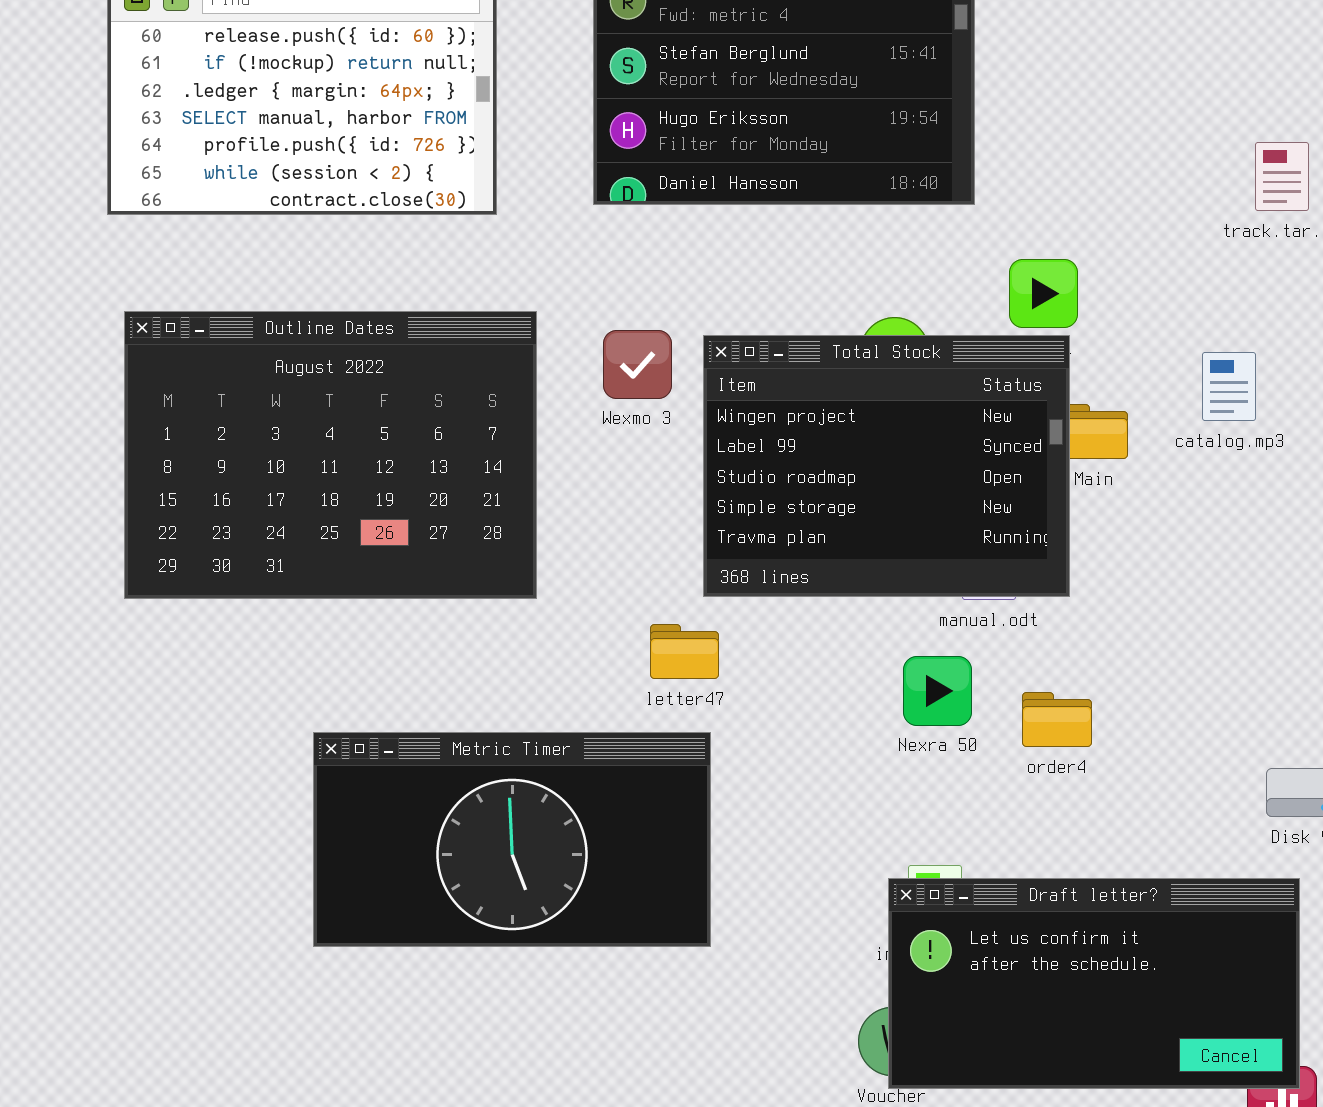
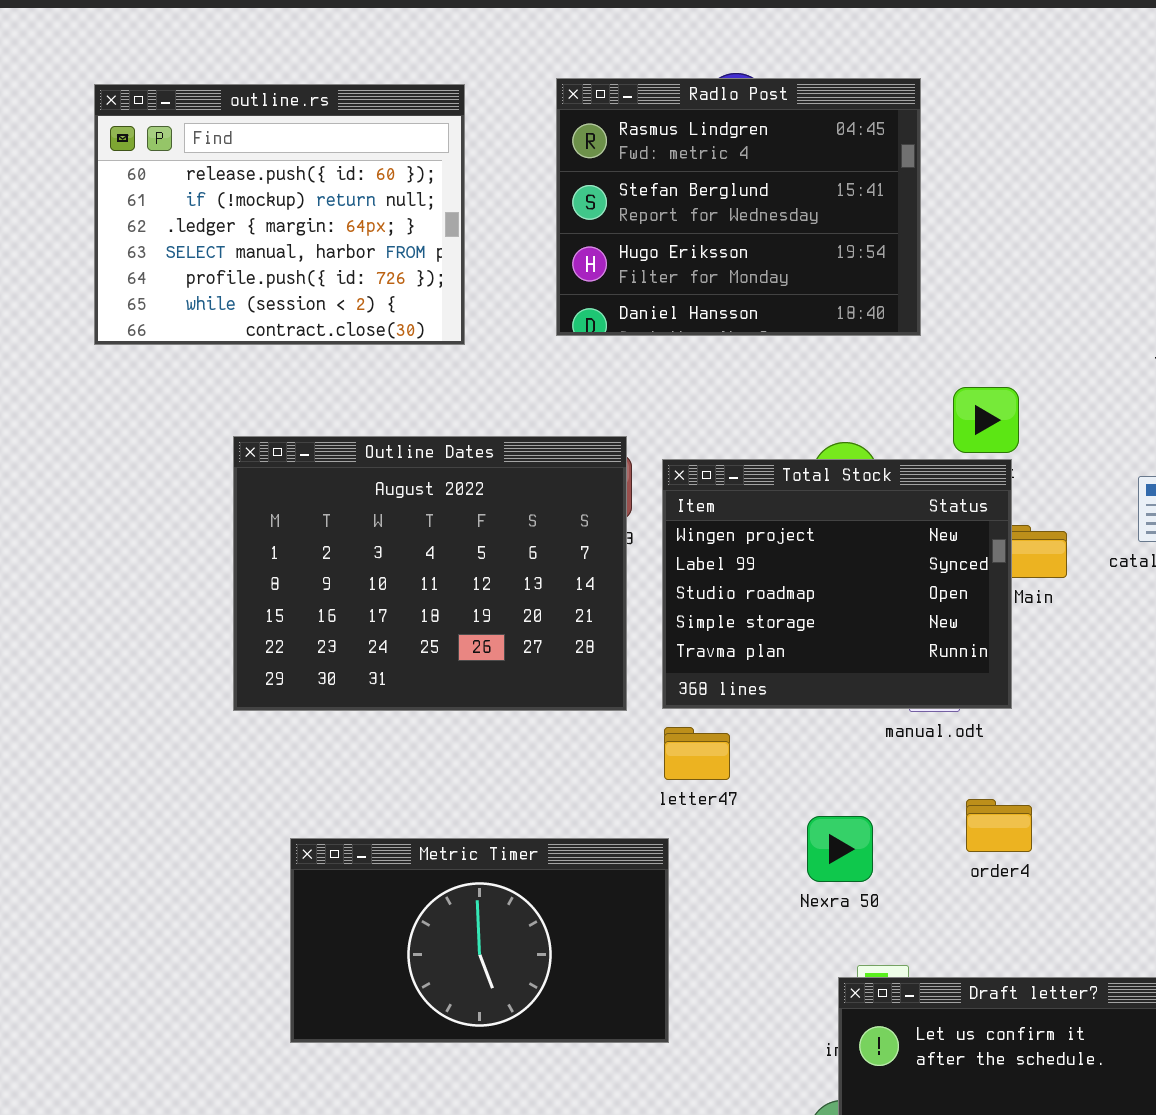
Outline Dates: [124,311,537,599] -> [233,436,627,711], moved
letter47: [650,624,719,679] -> [664,727,730,780], moved
Nexra 50: [903,656,972,726] -> [807,816,873,882], moved

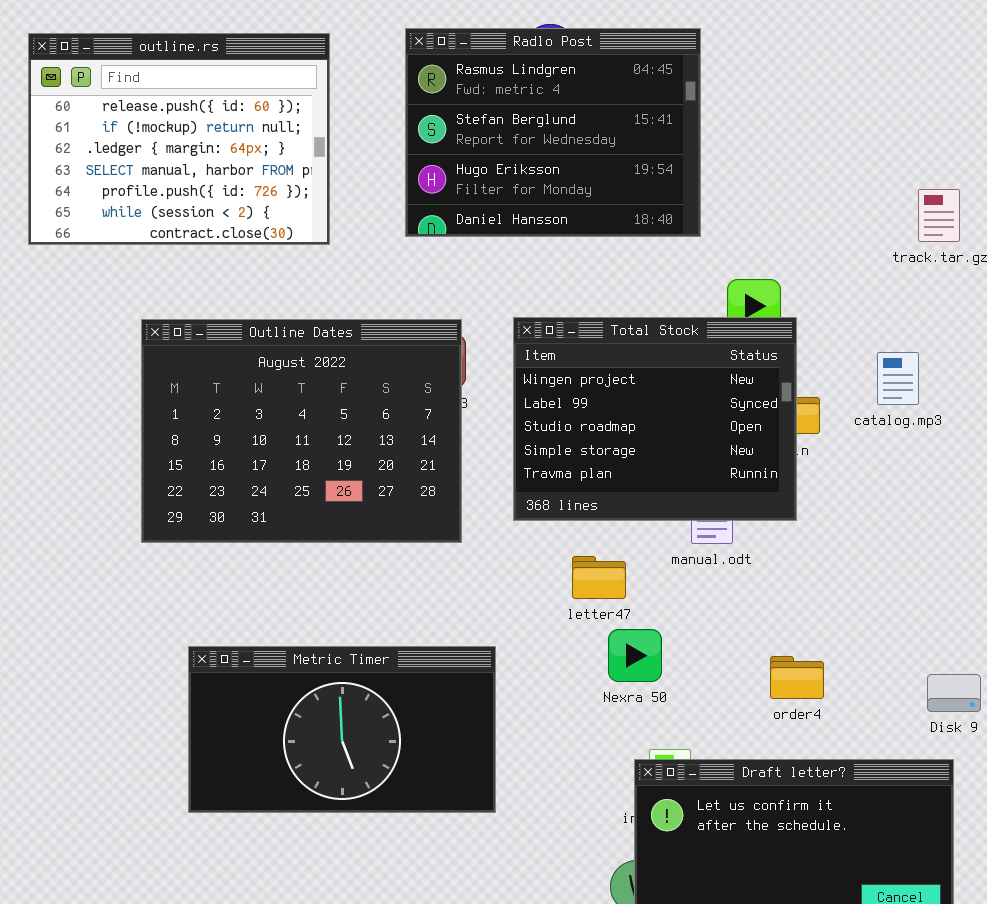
Total Stock: [662,459,1012,709] -> [513,317,797,521], moved
letter47: [664,727,730,780] -> [572,556,626,599], moved
order4: [966,799,1032,852] -> [770,656,824,699], moved

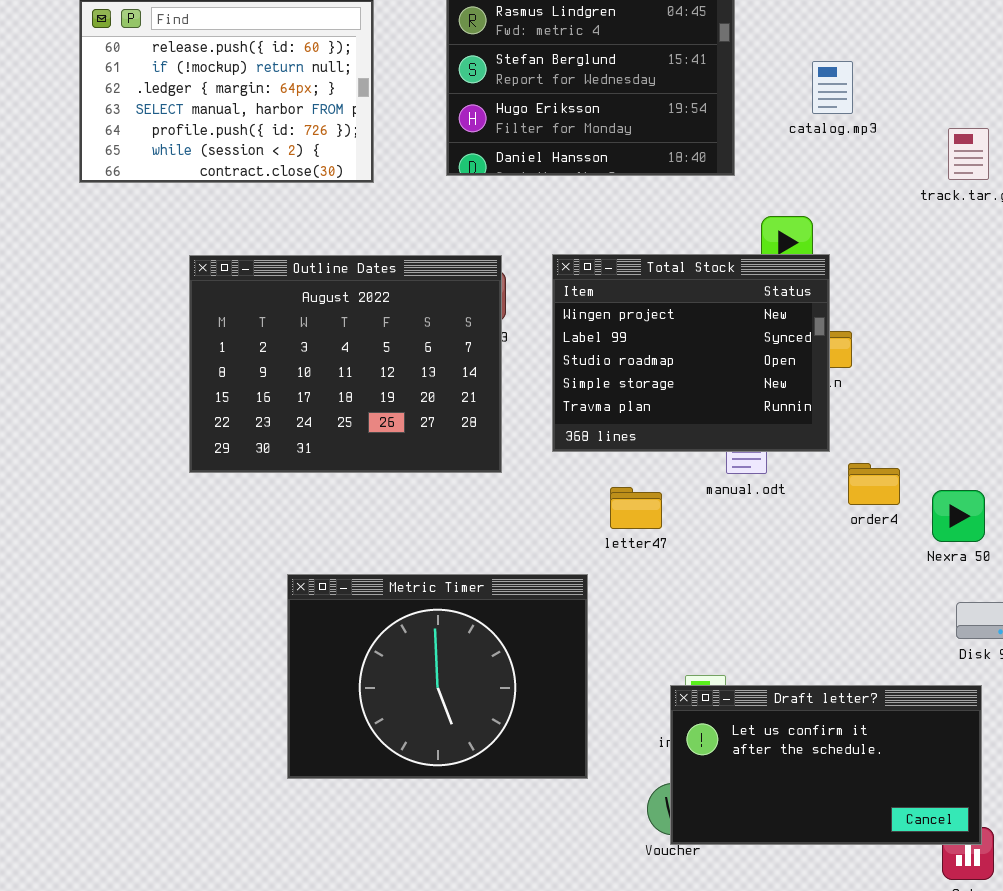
catalog.mp3: [877,352,919,405] -> [812,61,853,114], moved
Nexra 50: [608,629,662,682] -> [932,490,985,542], moved
Metric Timer: [188,646,496,813] -> [287,574,588,779], moved, resized
order4: [770,656,824,699] -> [848,463,900,505], moved

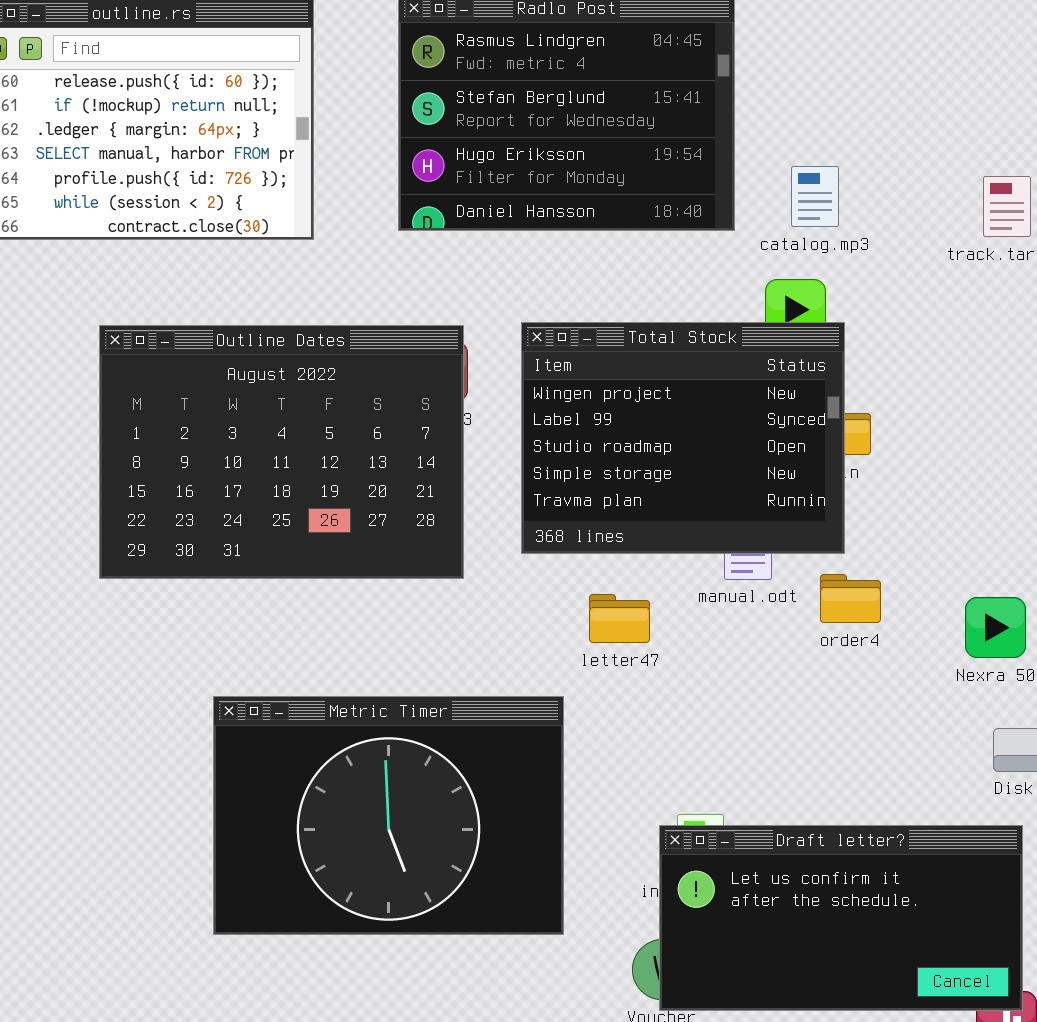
catalog.mp3: [812,61,853,114] -> [791,166,839,227], moved
order4: [848,463,900,505] -> [820,574,881,623], moved

